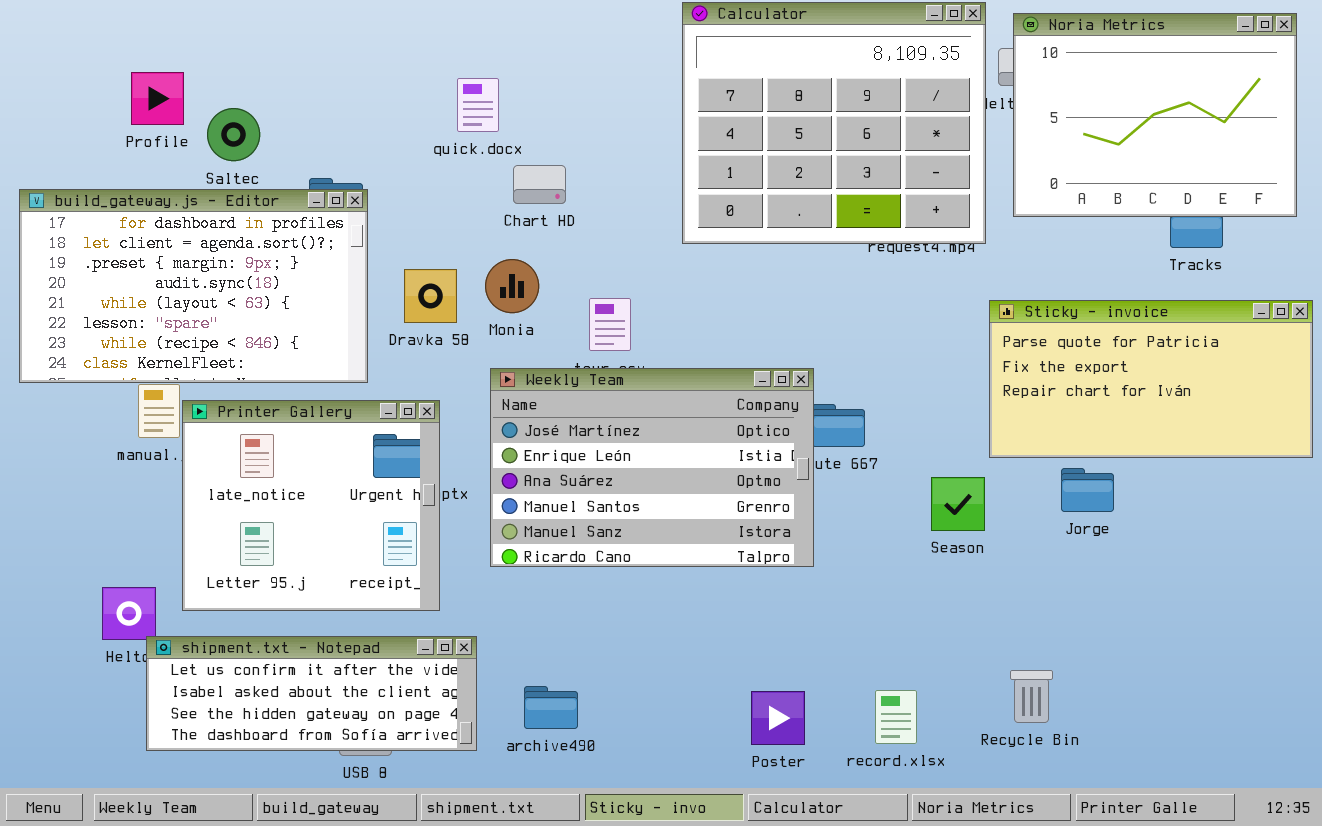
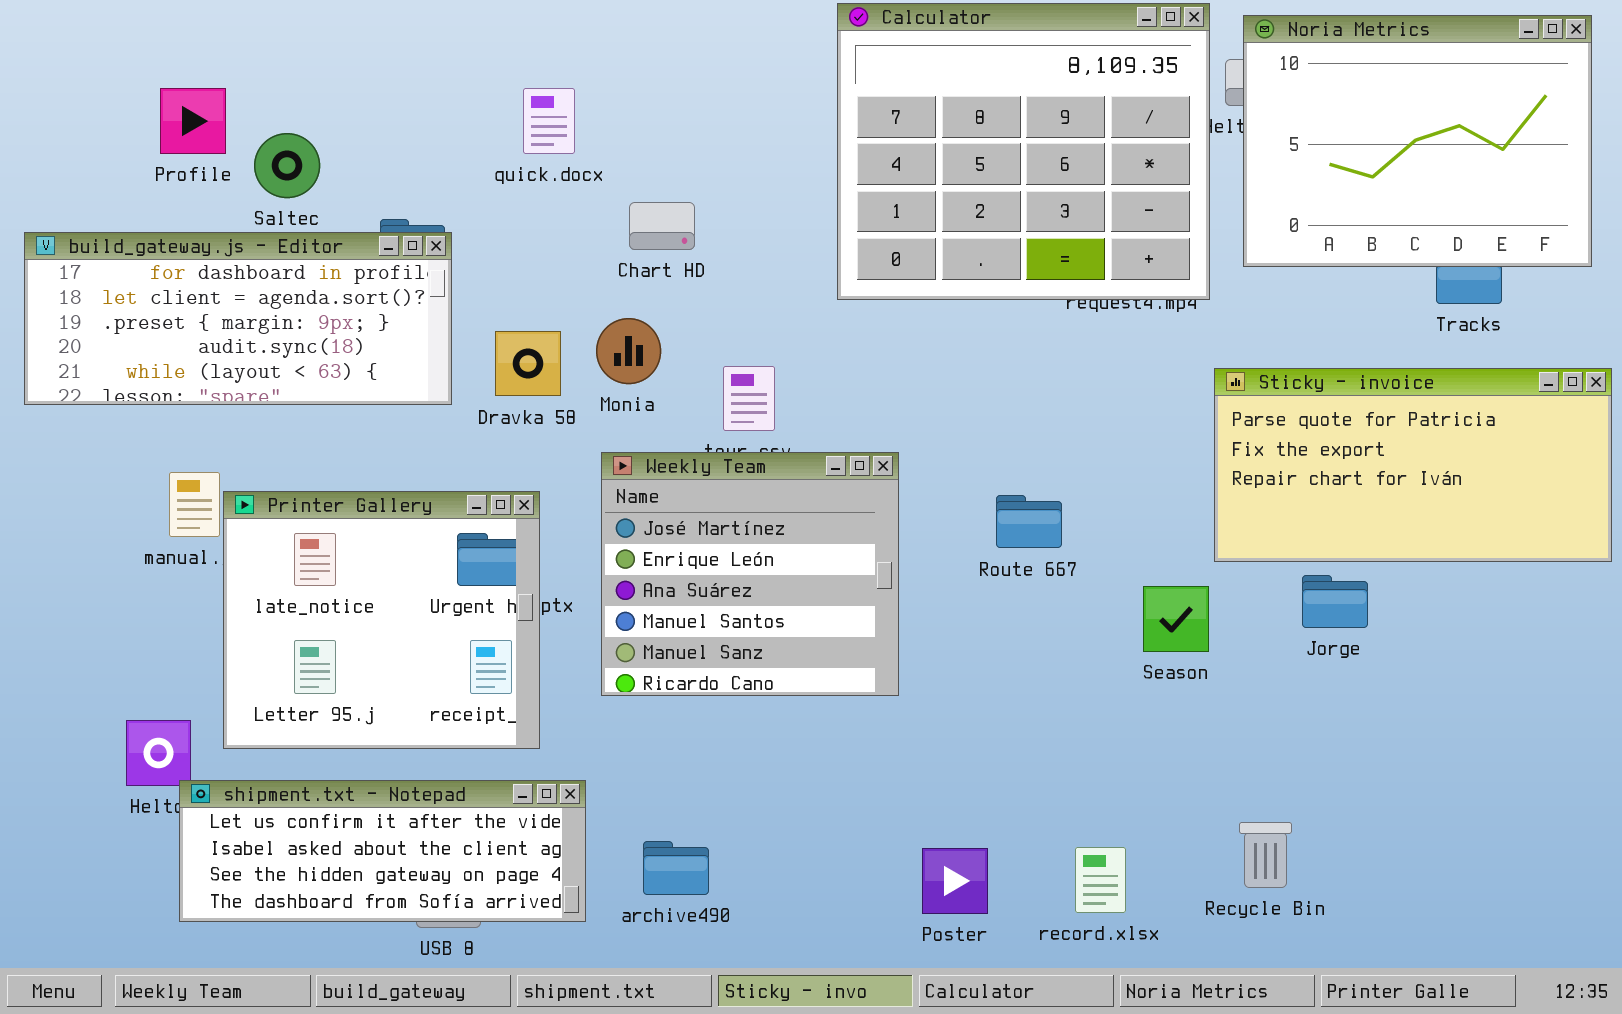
quick.docx: [457,78,499,132] -> [523,88,575,154], moved
build_gateway.js - Editor: [19,189,368,383] -> [24,232,452,405], resized
Weekly Team: [490,368,814,567] -> [601,452,899,696], resized

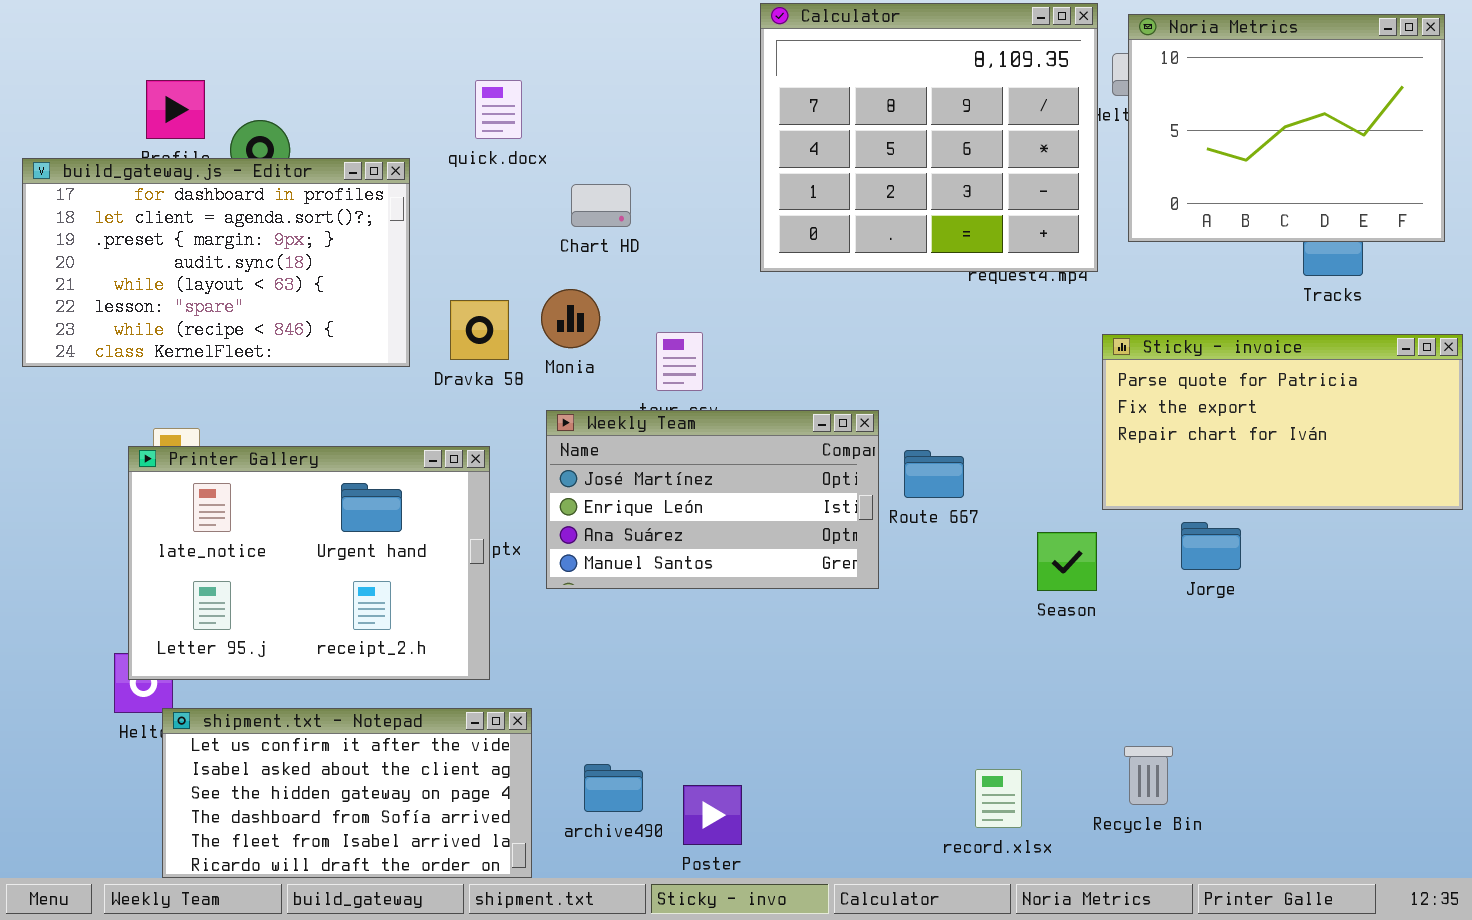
build_gateway.js - Editor: [24,232,452,405] -> [22,158,410,367], resized
Weekly Team: [601,452,899,696] -> [546,410,879,589], resized
Printer Gallery: [223,491,540,749] -> [128,446,490,680], resized
shipment.txt - Notepad: [179,780,586,922] -> [162,708,532,878], resized
Poster: [922,848,988,914] -> [683,785,742,845], moved

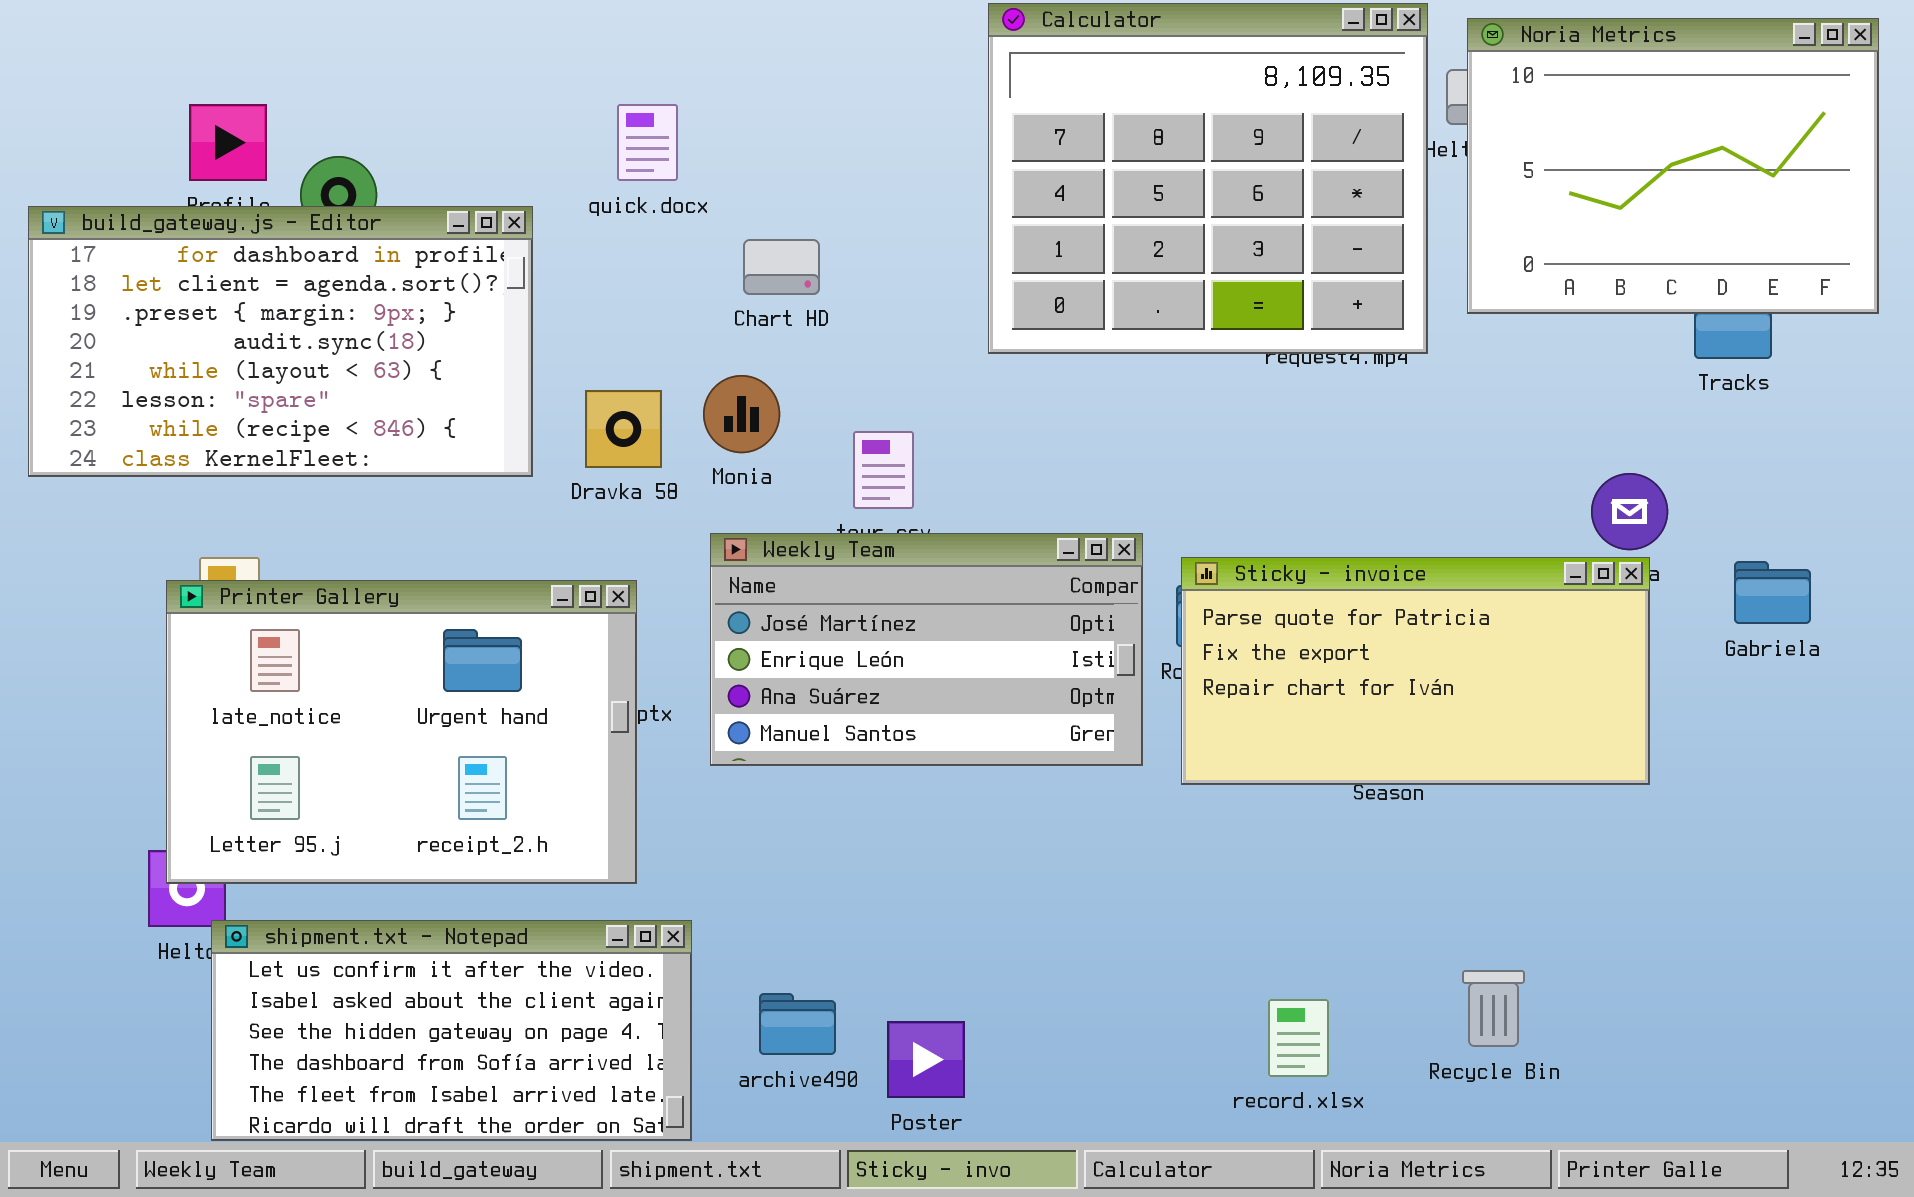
Sticky - invoice: [1102,334,1463,510] -> [1181,557,1650,785], moved

